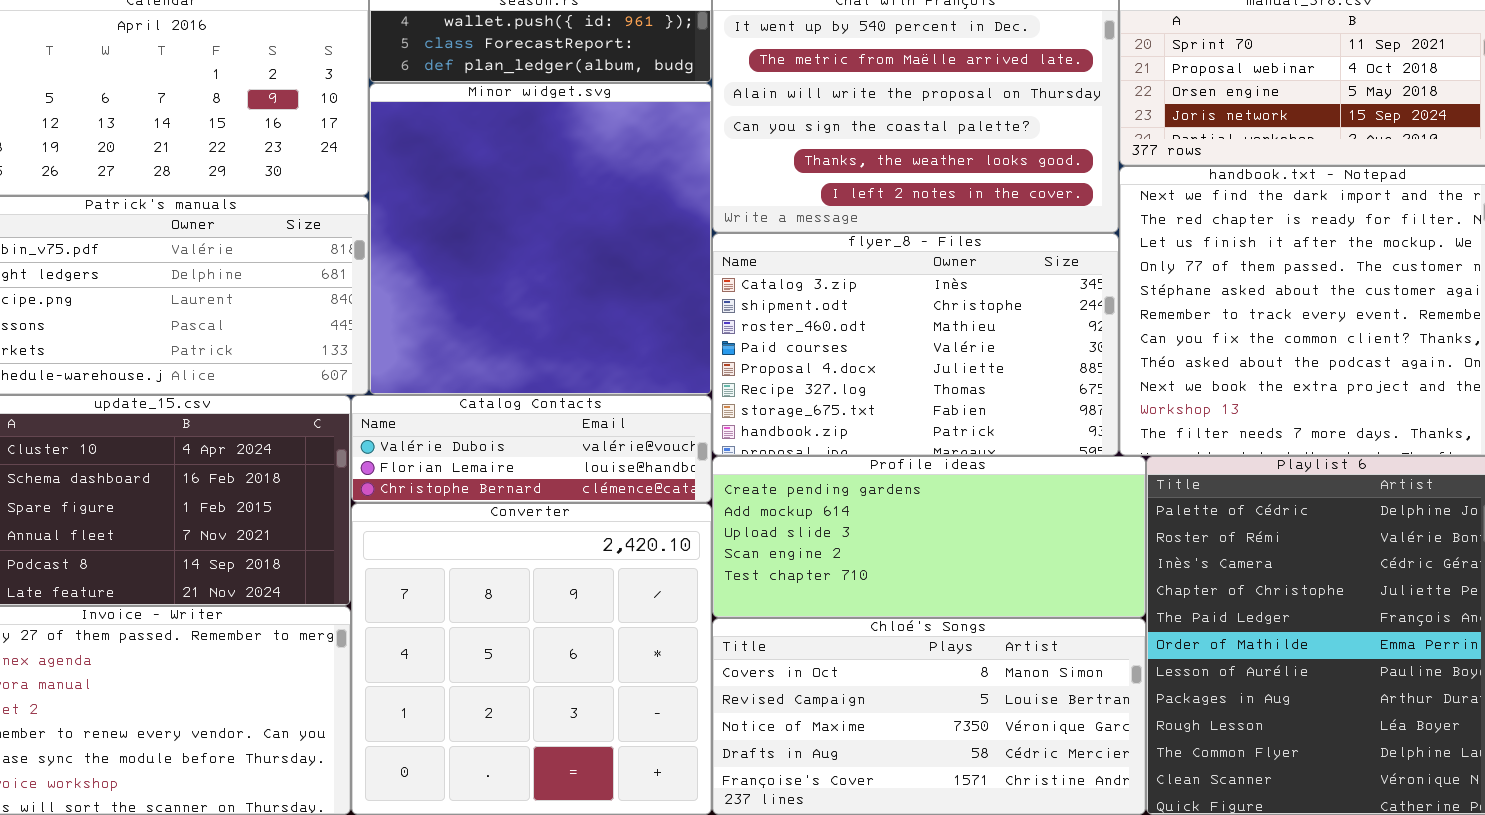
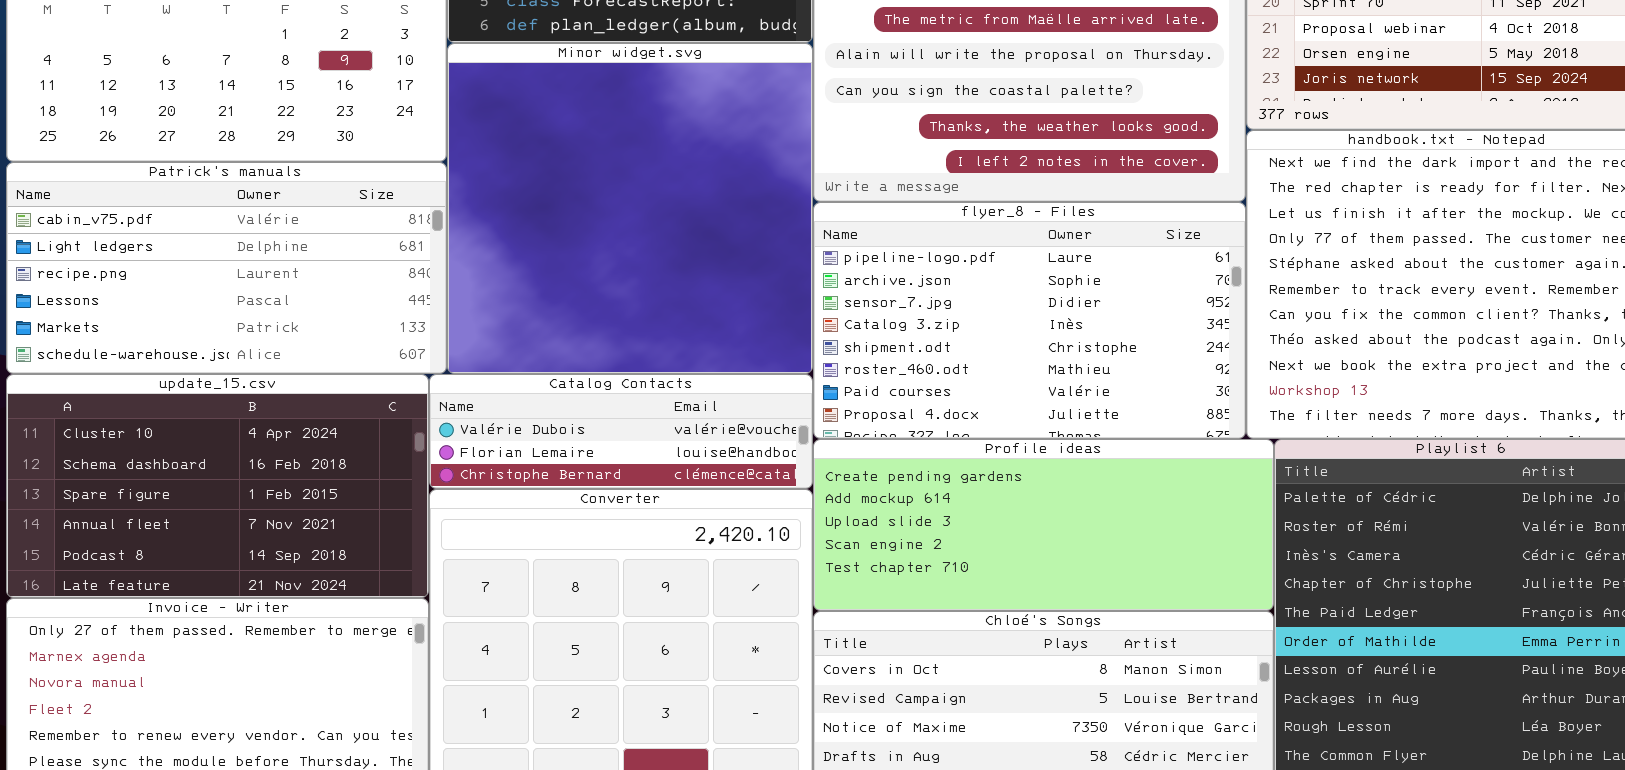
flyer_8 - Files: [712,233,1119,456] -> [813,202,1246,439], scrolled up 3 rows

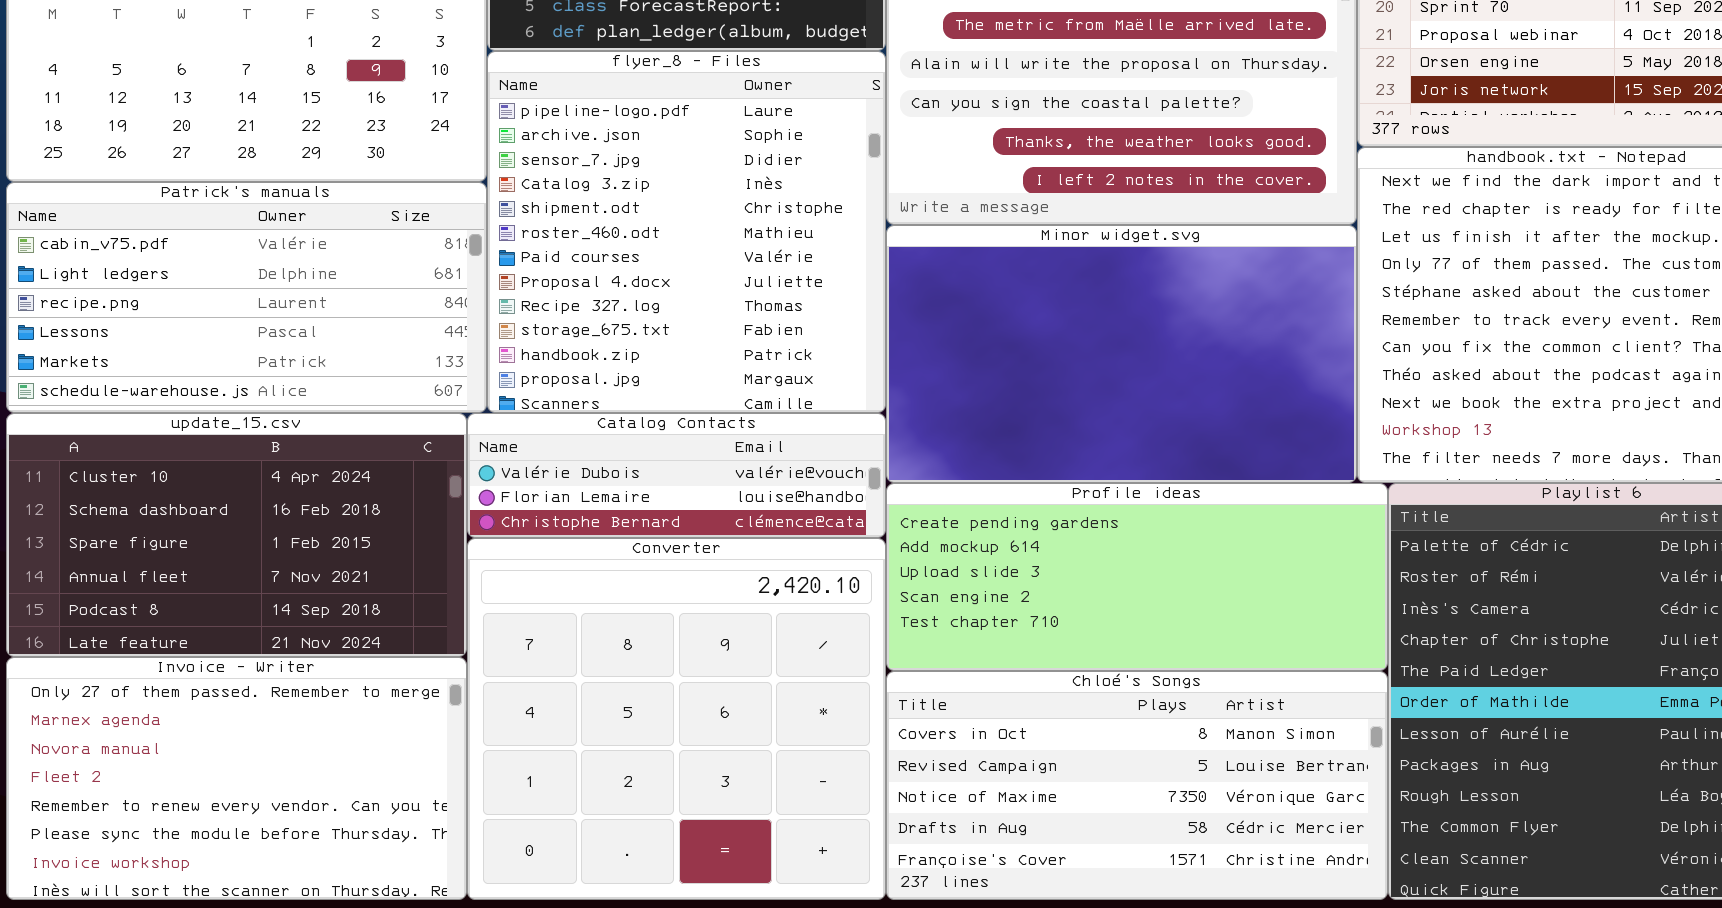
Minor widget.svg: [447,43,813,374] -> [886,225,1357,483], moved, resized
flyer_8 - Files: [813,202,1246,439] -> [487,51,886,413], moved, resized

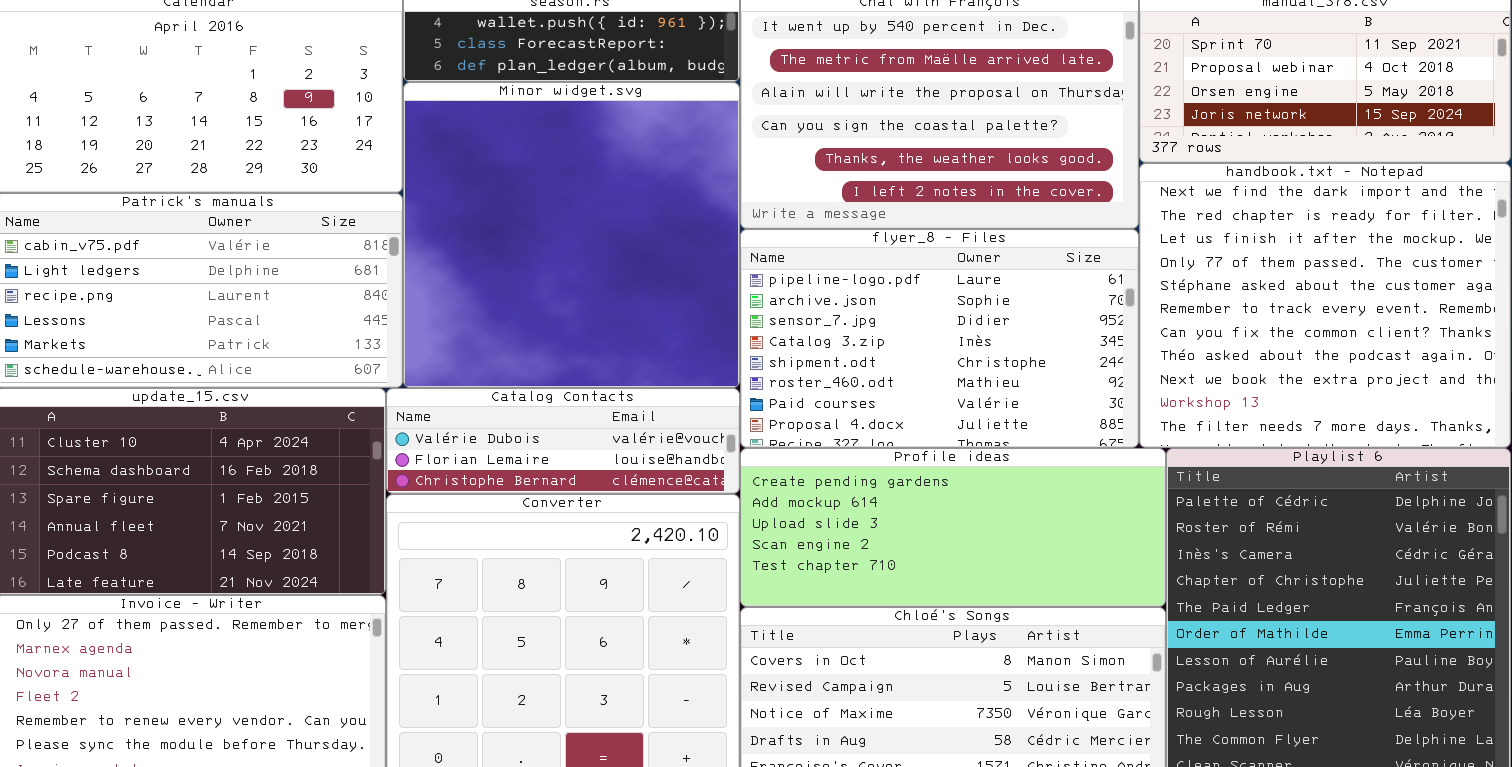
flyer_8 - Files: [487,51,886,413] -> [740,229,1139,448], moved, resized
Minor widget.svg: [886,225,1357,483] -> [403,82,740,388], moved, resized

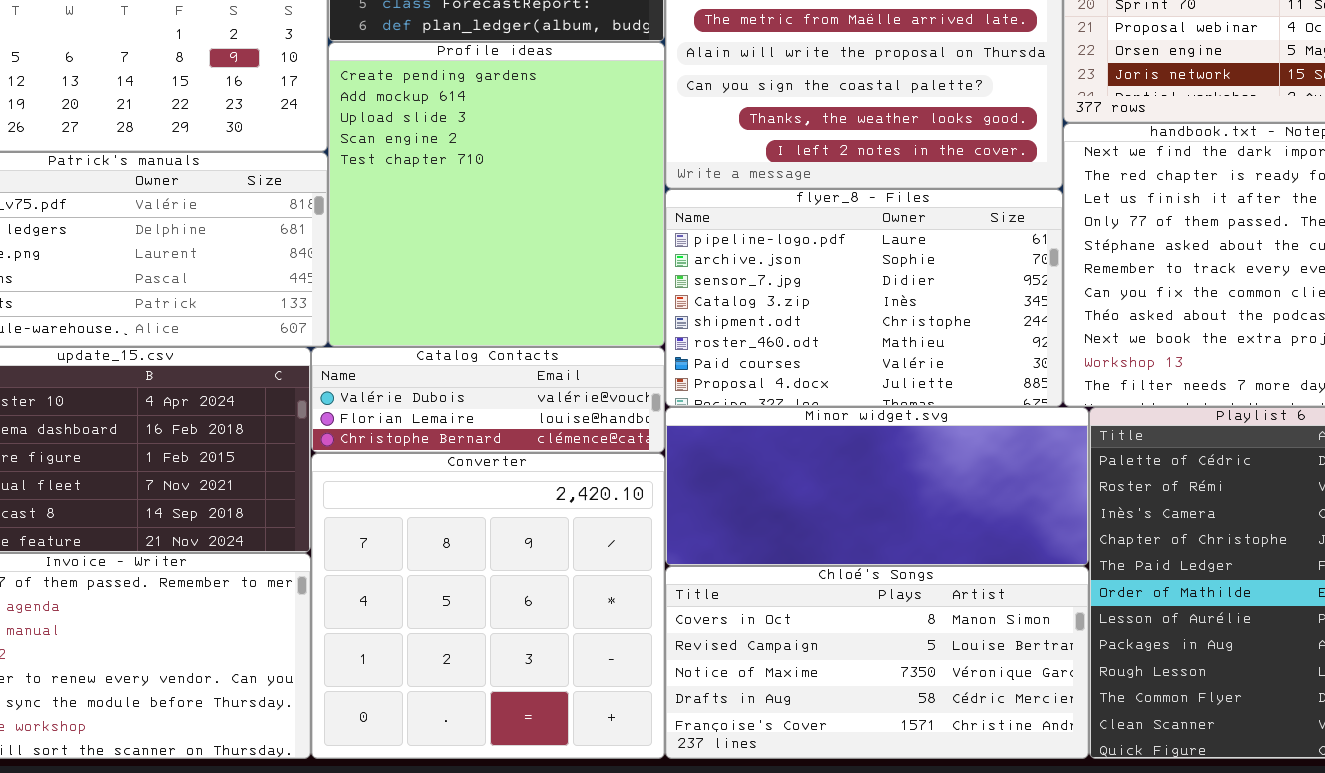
Minor widget.svg: [403,82,740,388] -> [665,407,1089,566], moved, resized
Profile ideas: [740,448,1166,607] -> [328,42,665,347], moved, resized

